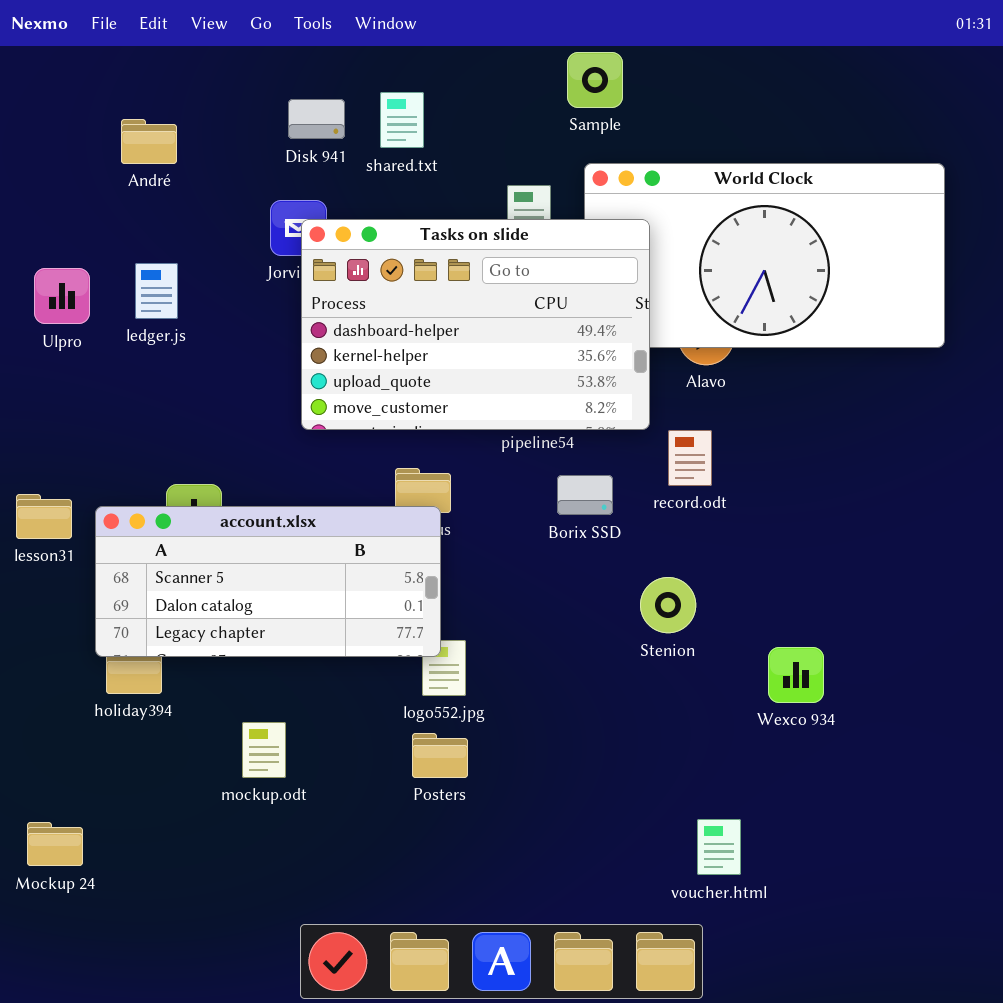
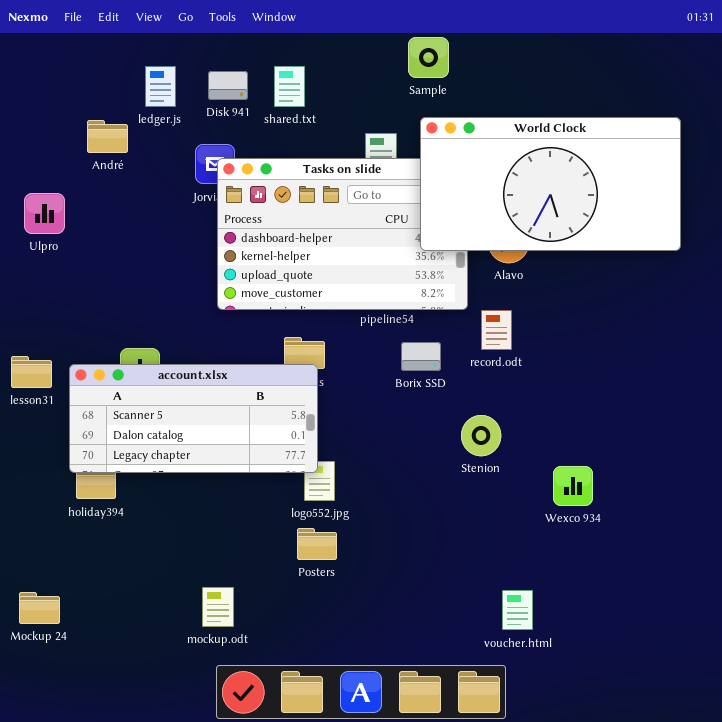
André: [121,119,177,164] -> [87,120,128,153], moved
World Clock: [584,163,945,348] -> [420,117,681,251], raised
ledger.js: [135,263,178,319] -> [145,66,176,107], moved
mockup.odt: [242,722,286,778] -> [202,587,234,627], moved

